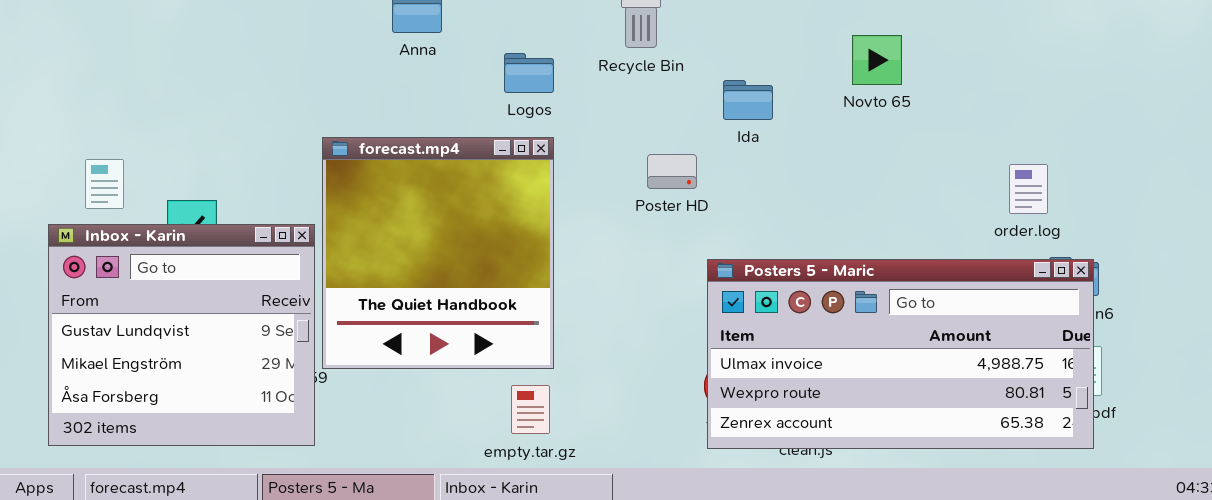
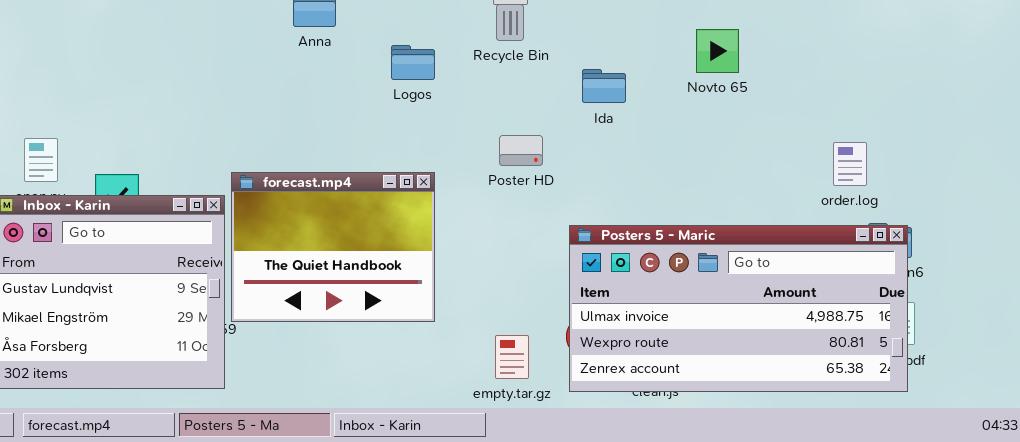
forecast.mp4: [322,137,554,369] -> [231,172,435,322], resized
Poster HD: [647,154,697,189] -> [499,135,543,166], moved
empty.tar.gz: [511,385,550,434] -> [495,335,529,379], moved

